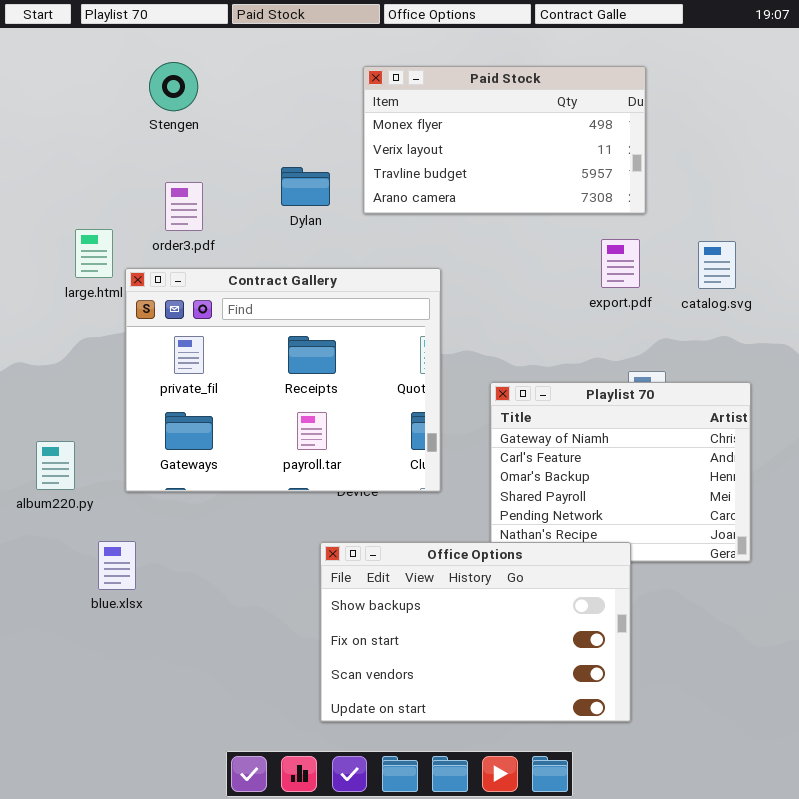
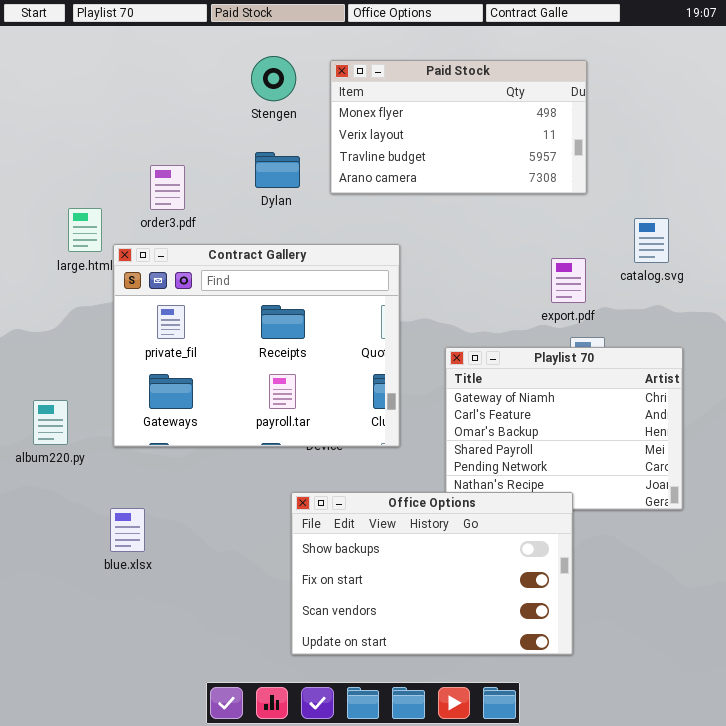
Stengen: [149,62,198,111] -> [251,56,296,101], moved
export.pdf: [601,239,640,288] -> [551,258,586,303], moved
blue.xlsx: [98,541,136,590] -> [110,508,145,552], moved

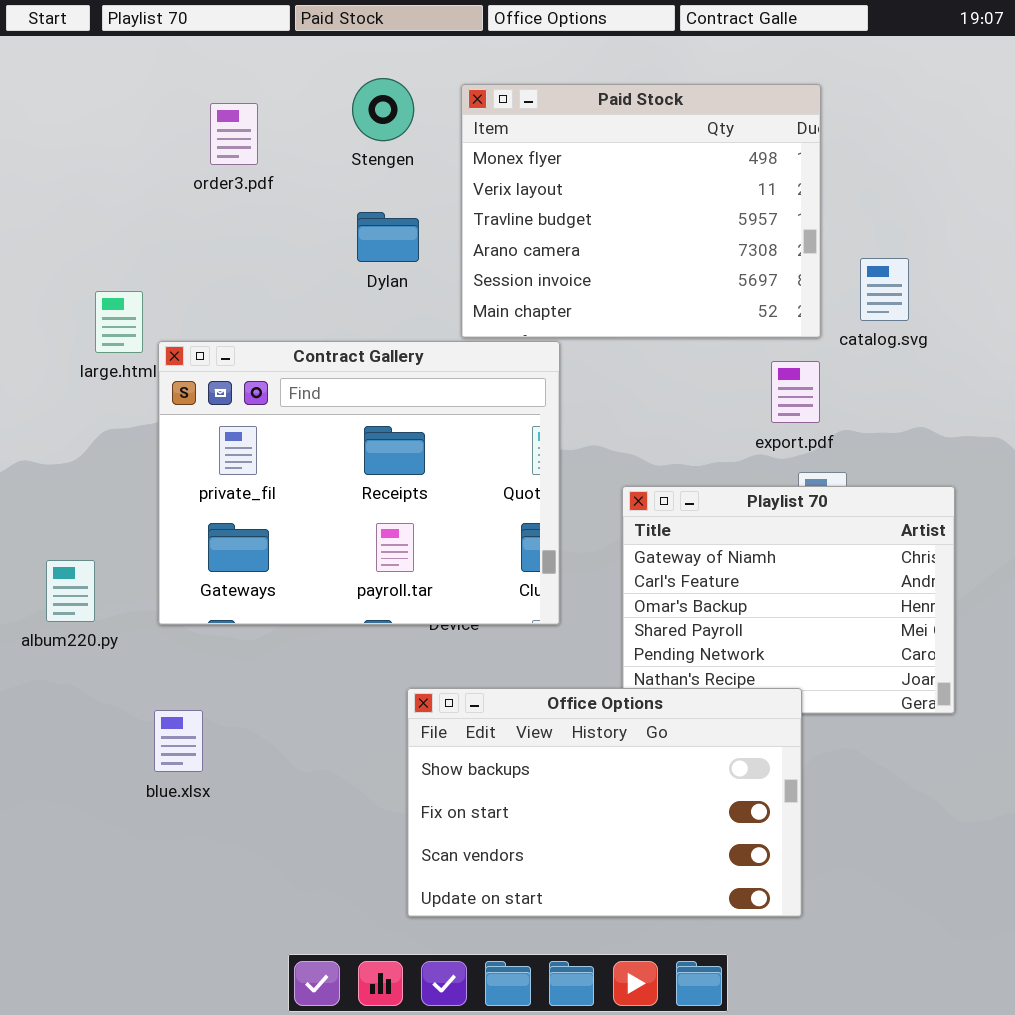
Paid Stock: [330,60,587,194] -> [461,84,821,338], resized
order3.pdf: [150,165,185,210] -> [210,103,258,165], moved
catalog.svg: [634,218,669,263] -> [860,258,909,321], moved

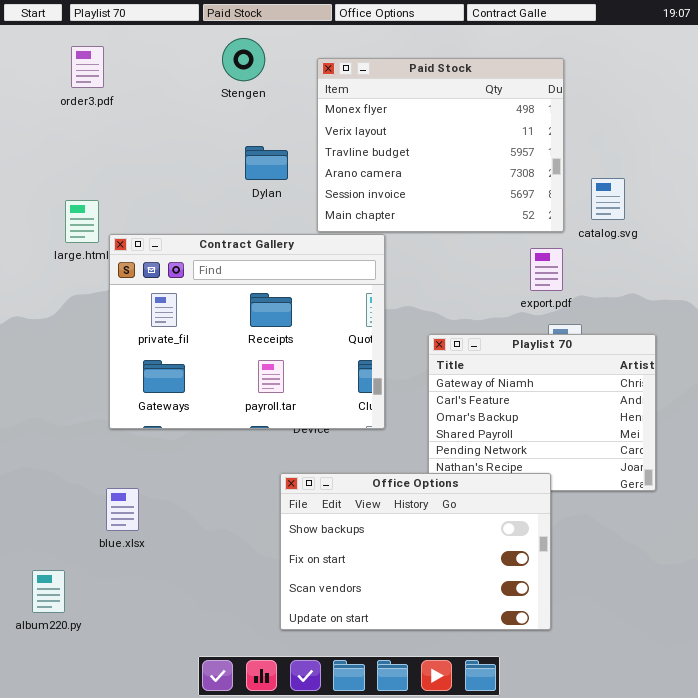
Stengen: [352,78,414,141] -> [222,38,265,81], moved
order3.pdf: [210,103,258,165] -> [71,46,104,88], moved
album220.py: [46,560,95,622] -> [32,570,65,613], moved

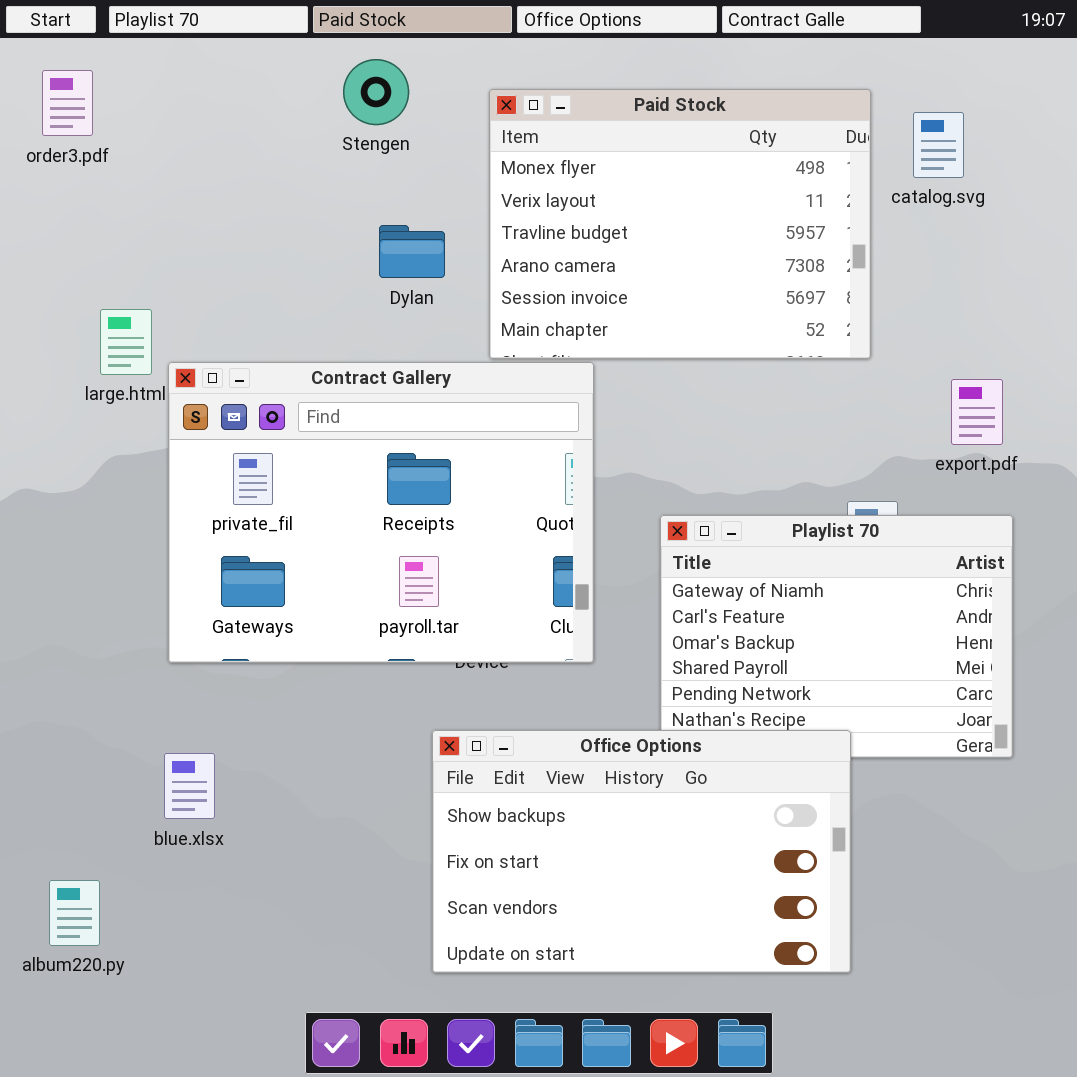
order3.pdf: [71,46,104,88] -> [42,70,93,136], moved
catalog.svg: [591,178,625,220] -> [913,112,964,178], moved
export.pdf: [530,248,563,291] -> [951,379,1003,445], moved

